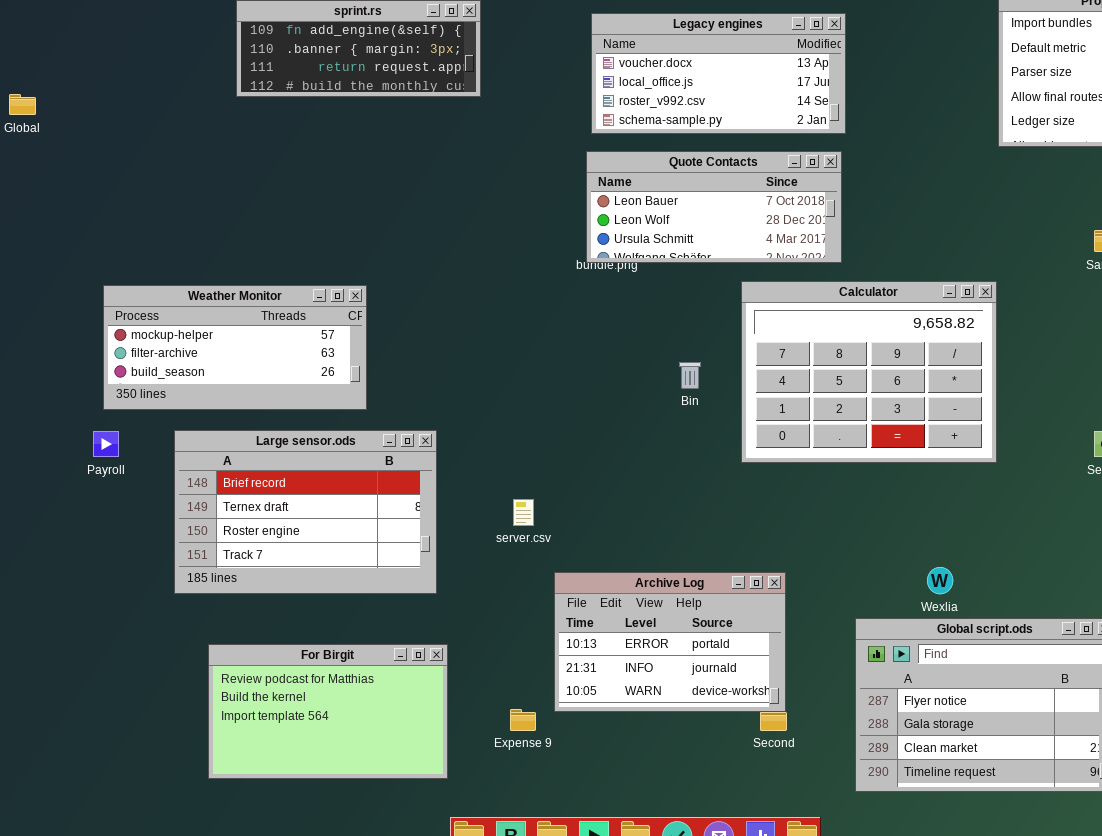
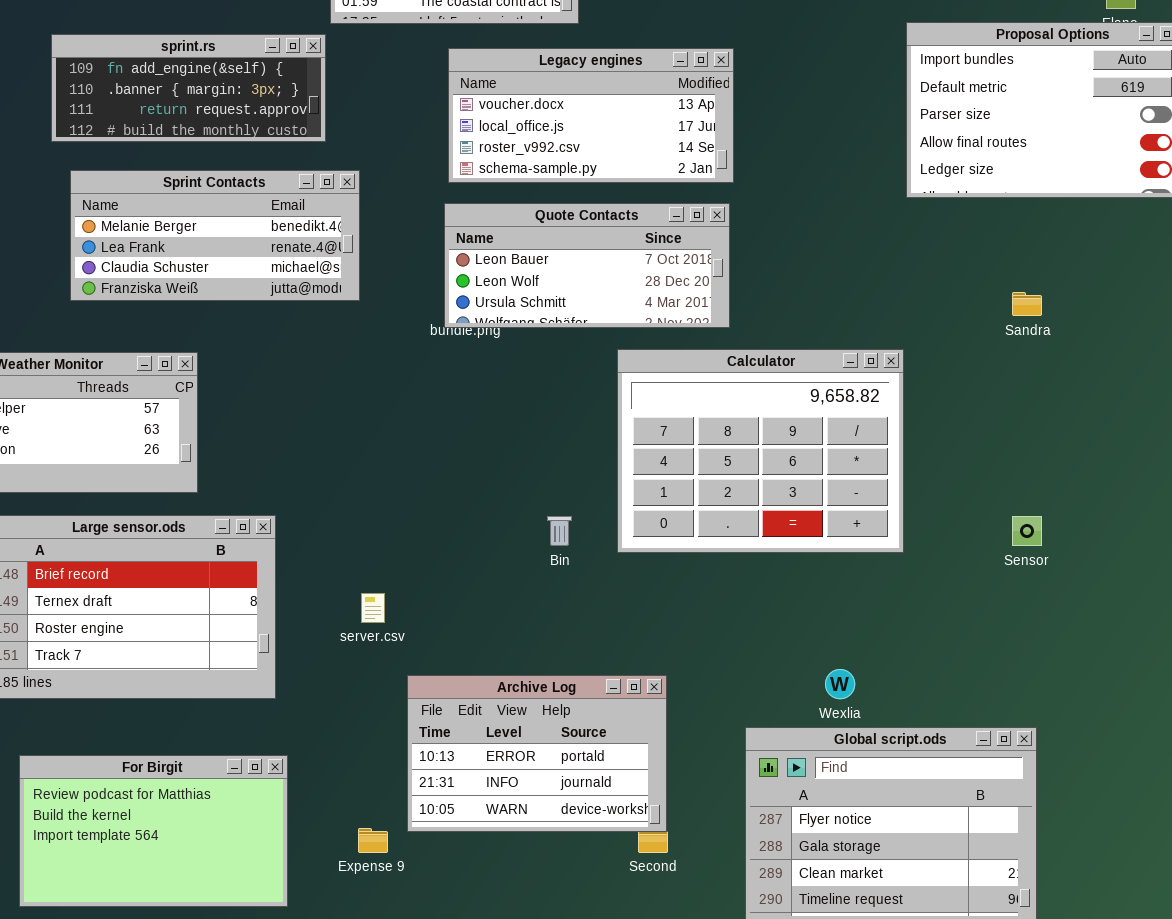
Sprint Contacts: none -> [70,170,360,301], opened
Bin: [679,362,701,389] -> [547,516,572,546], moved

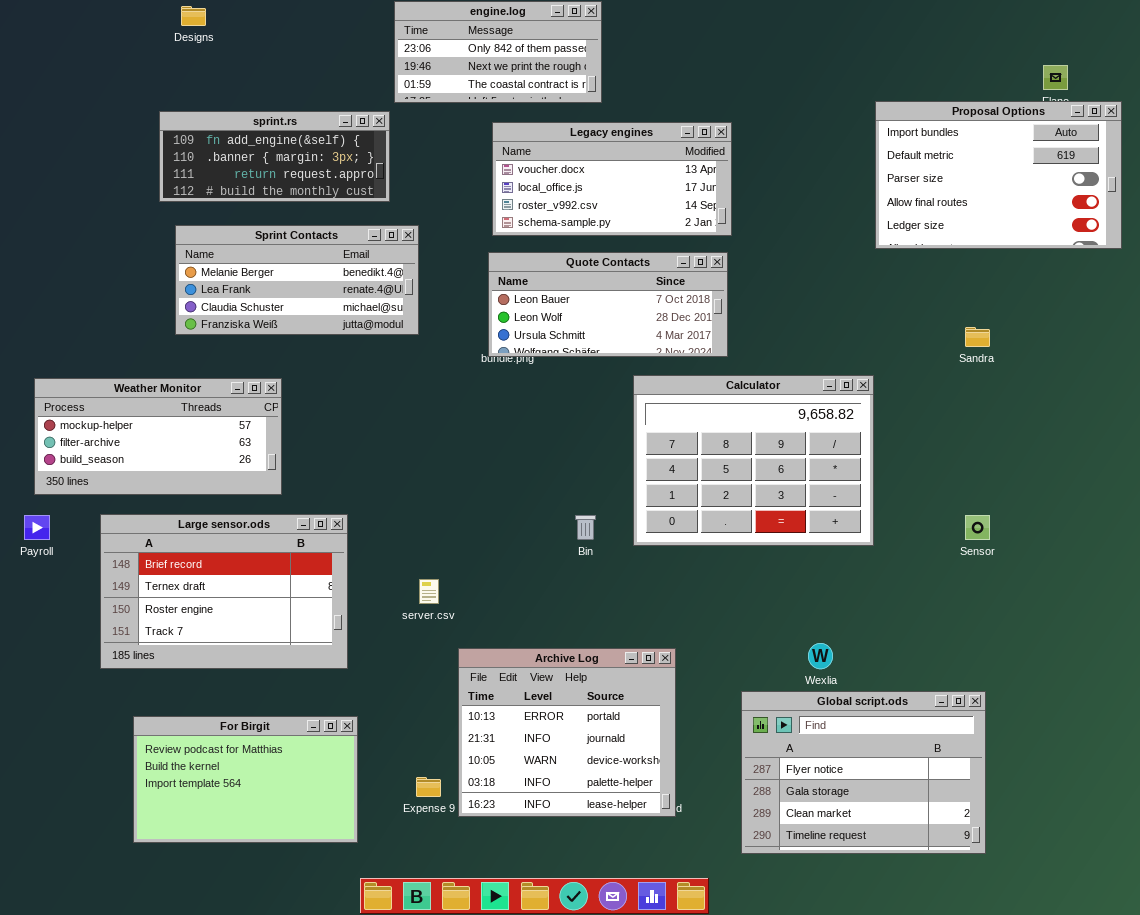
Archive Log: [407,675,667,832] -> [458,648,676,817], resized

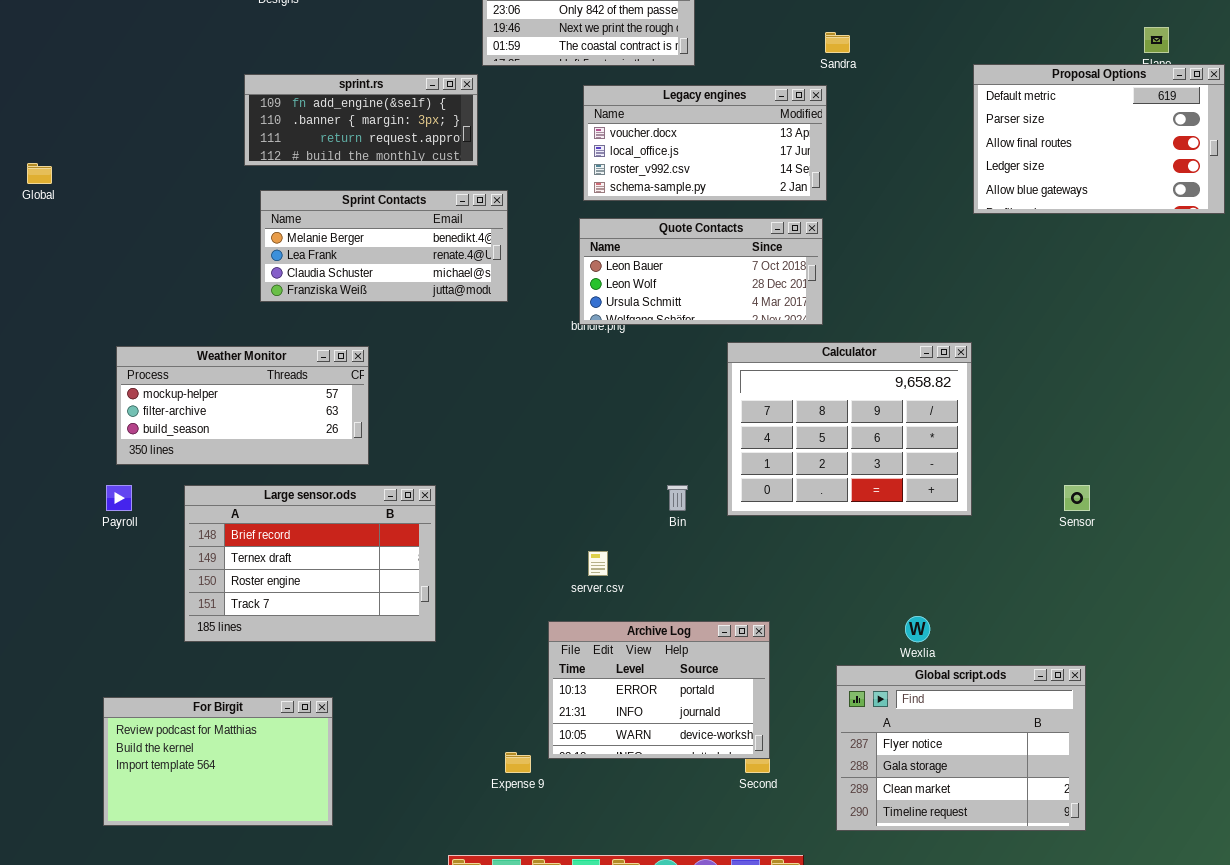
Proposal Options: [875,101,1122,249] -> [973,64,1225,214], scrolled down 1 row
Sandra: [965,327,990,347] -> [825,32,850,53], moved
server.csv: [419,579,439,604] -> [588,551,608,576], moved
Archive Log: [458,648,676,817] -> [548,621,770,759], resized
For Birgit: [133,716,358,843] -> [103,697,333,826], moved

